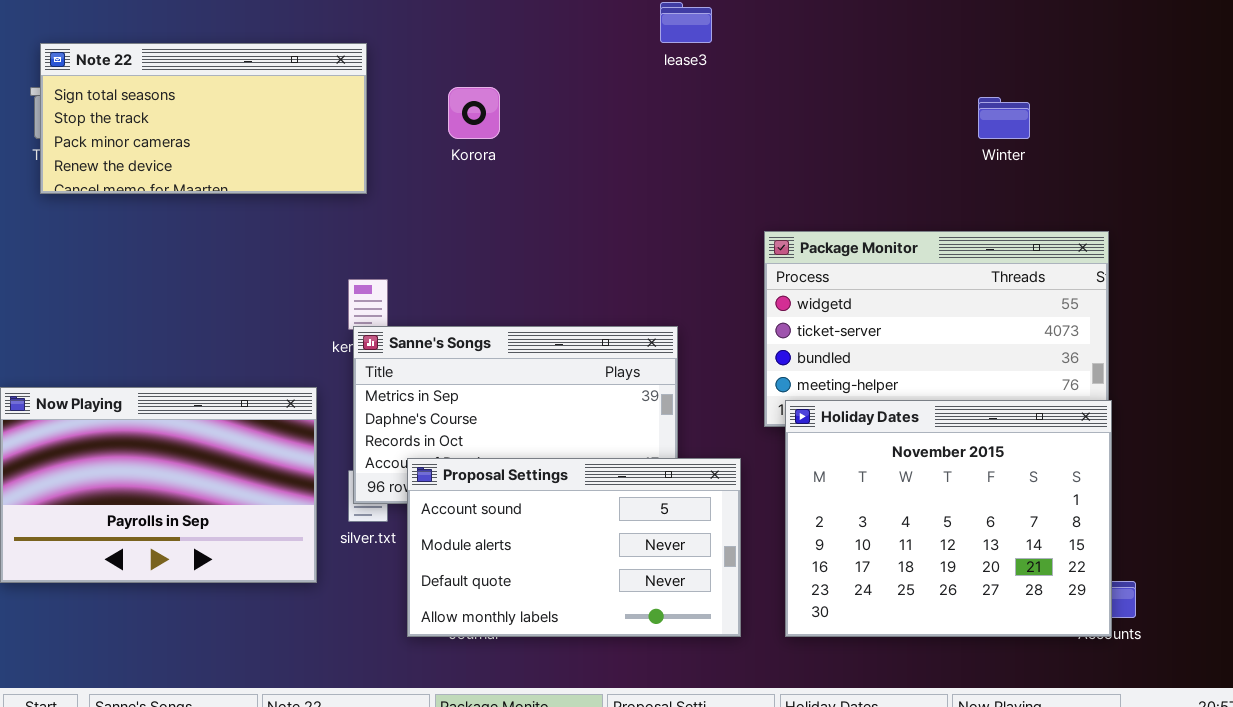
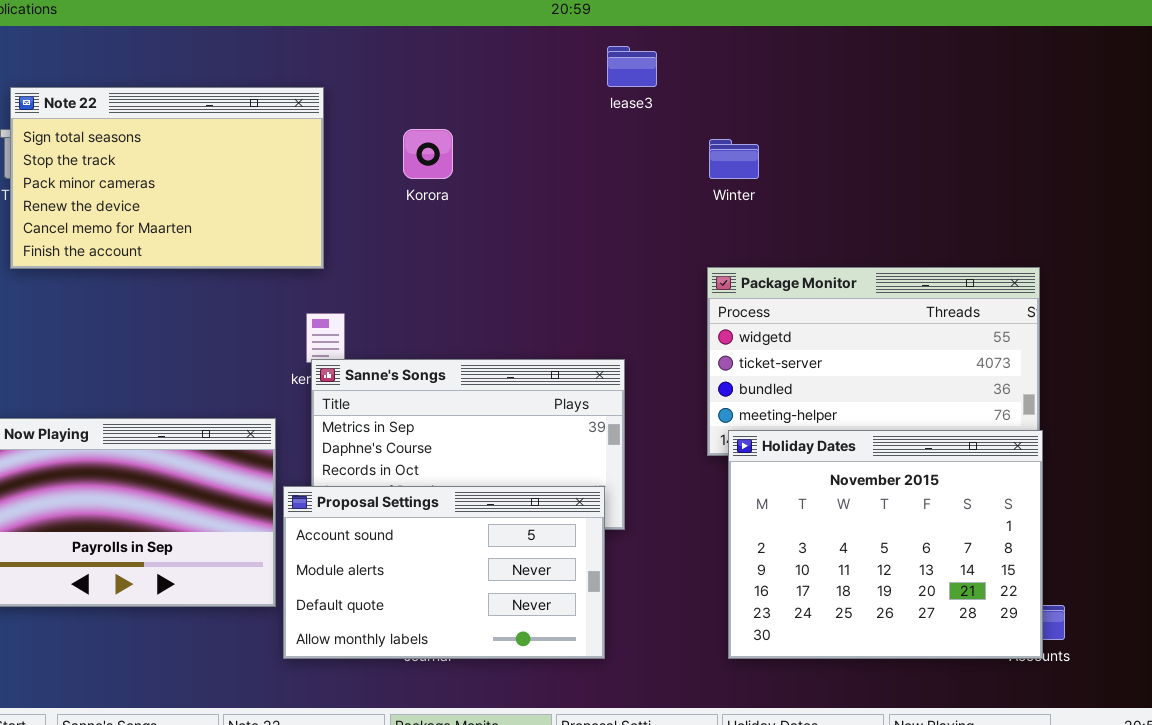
Note 22: [40,43,367,194] -> [10,87,324,269], resized
Winter: [978,97,1030,139] -> [709,139,759,179], moved
Proposal Settings: [407,458,741,637] -> [283,486,605,659], moved

